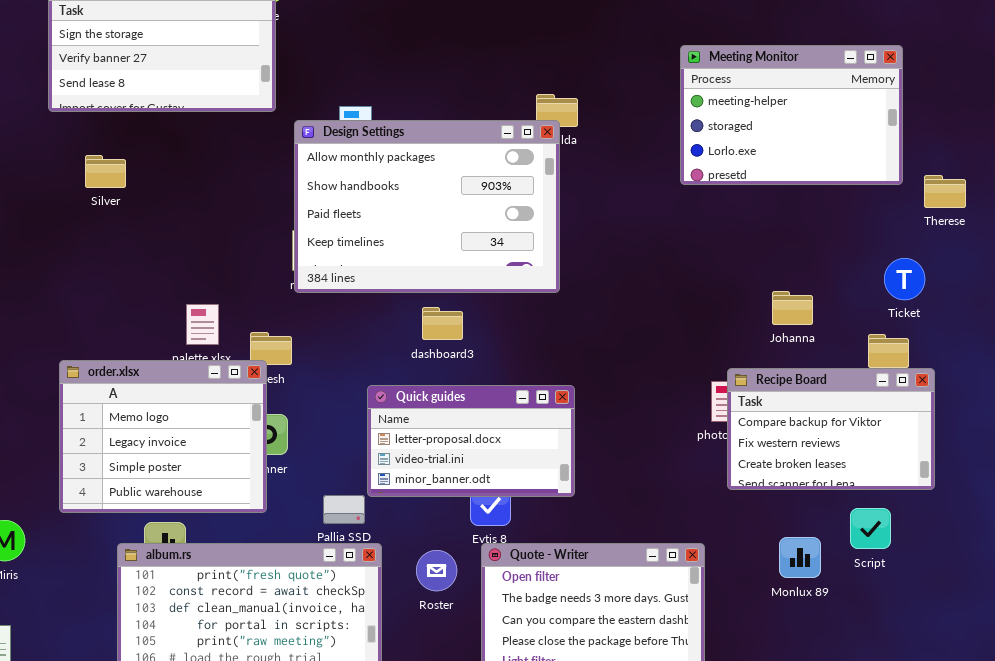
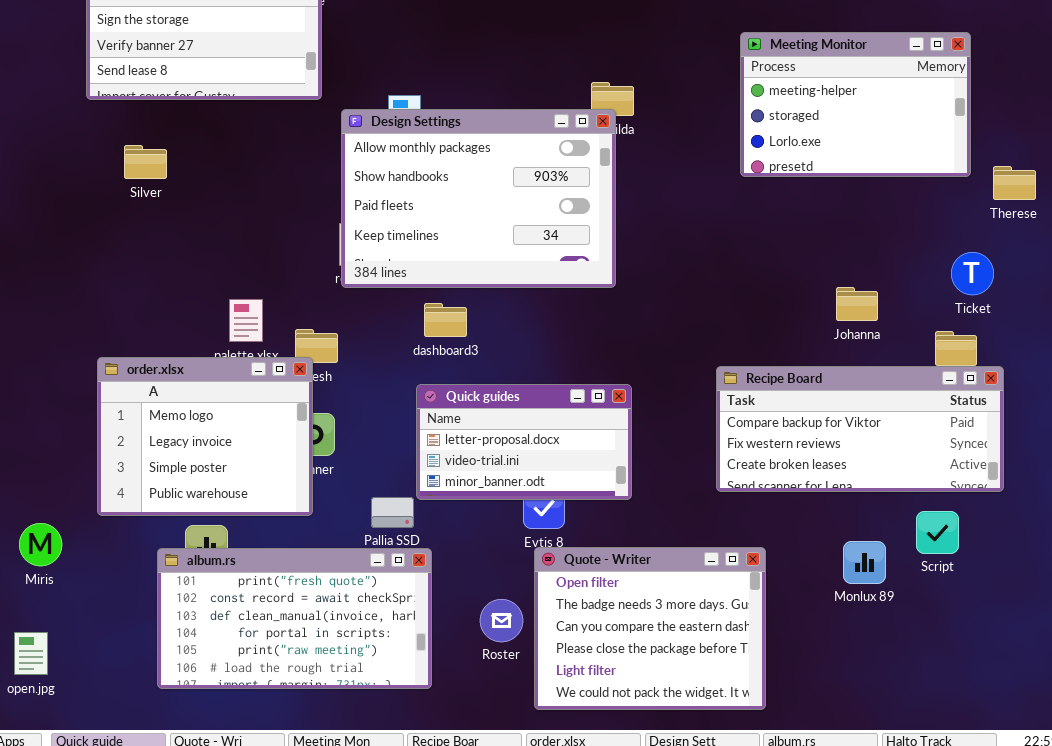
dashboard3: [422,307,463,340] -> [424,303,467,337], moved
Recipe Board: [727,368,935,490] -> [716,366,1004,492], resized
Roster: [416,550,457,591] -> [480,599,523,642], moved

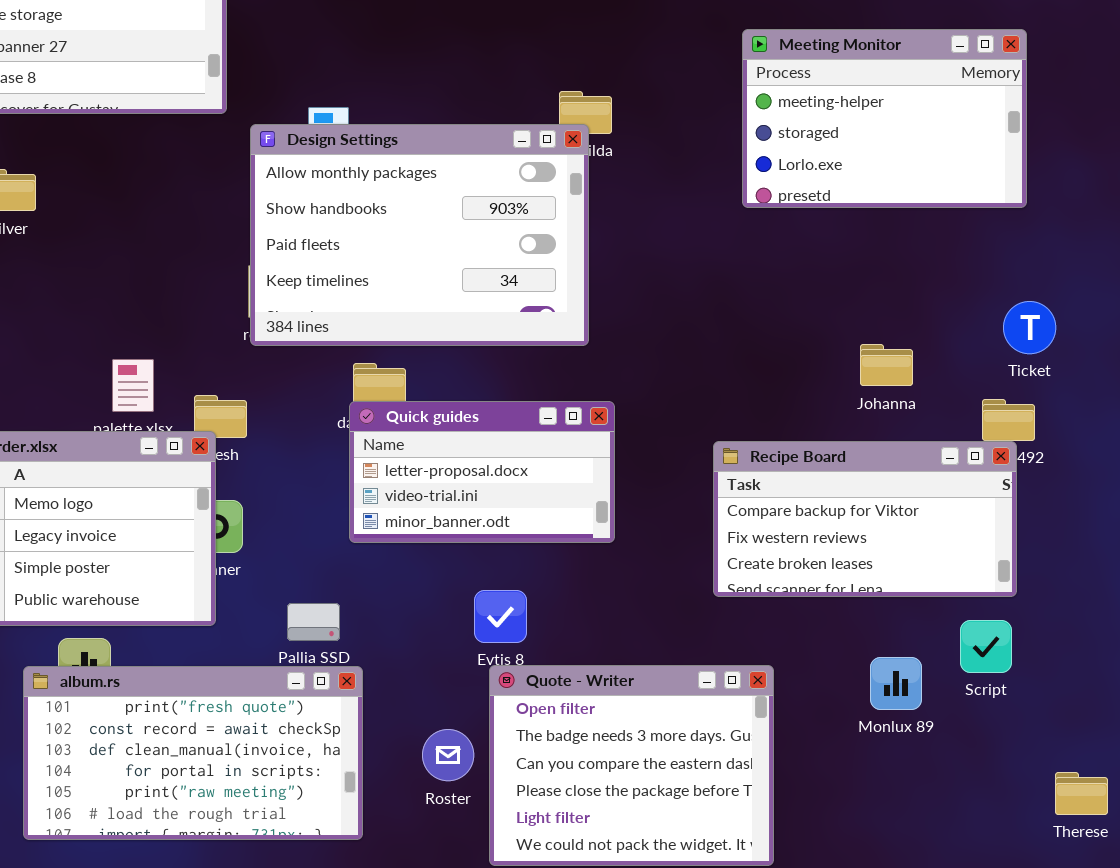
Therese: [993,166,1036,200] -> [1055,772,1108,815], moved
Recipe Board: [716,366,1004,492] -> [713,441,1017,597], resized
Quick guides: [416,384,632,500] -> [349,401,615,543], moved

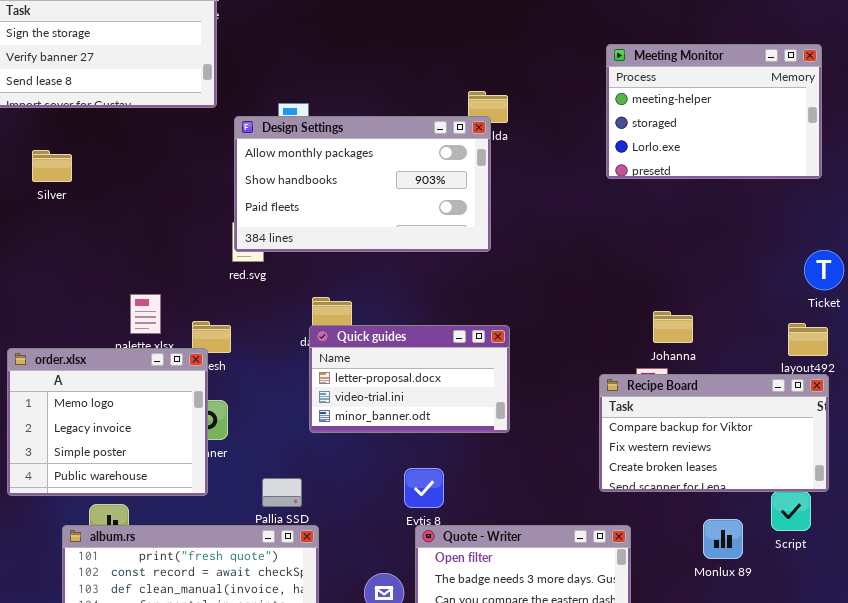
Design Settings: [250,124,589,346] -> [234,116,491,252], resized
Johanna: [860,344,913,386] -> [653,311,693,343], moved
Recipe Board: [713,441,1017,597] -> [599,374,829,492], moved

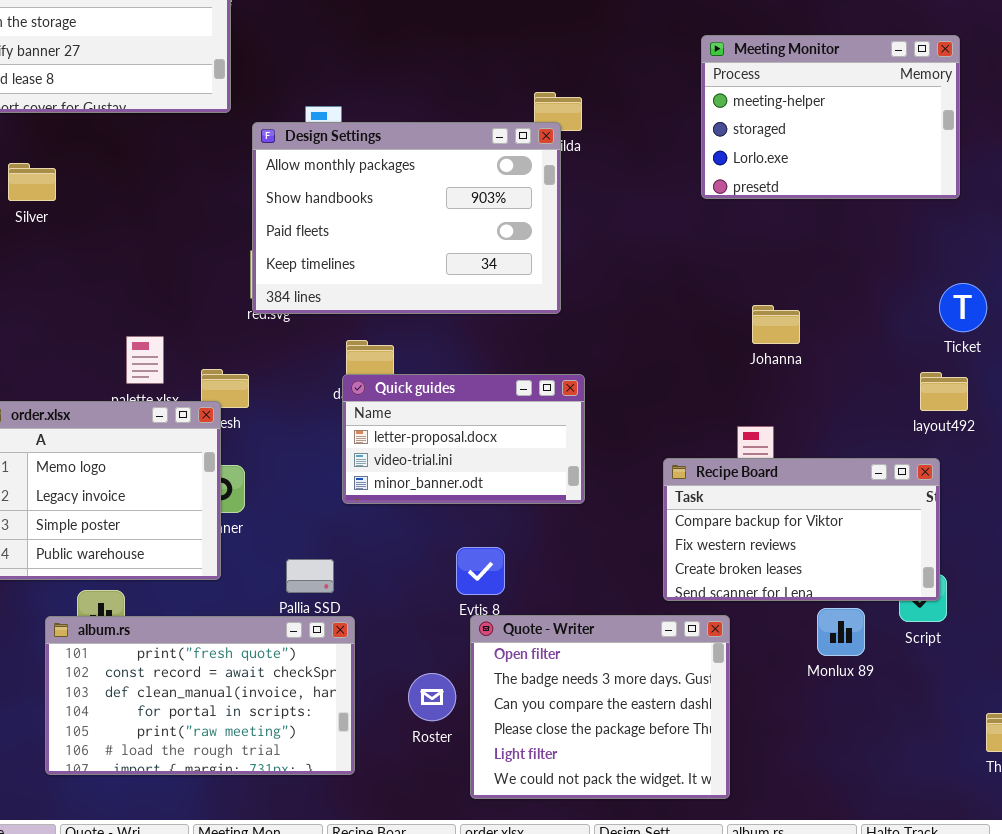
Design Settings: [234,116,491,252] -> [252,122,561,314], resized
Johanna: [653,311,693,343] -> [752,305,800,344], moved
Recipe Board: [599,374,829,492] -> [663,458,940,601], moved

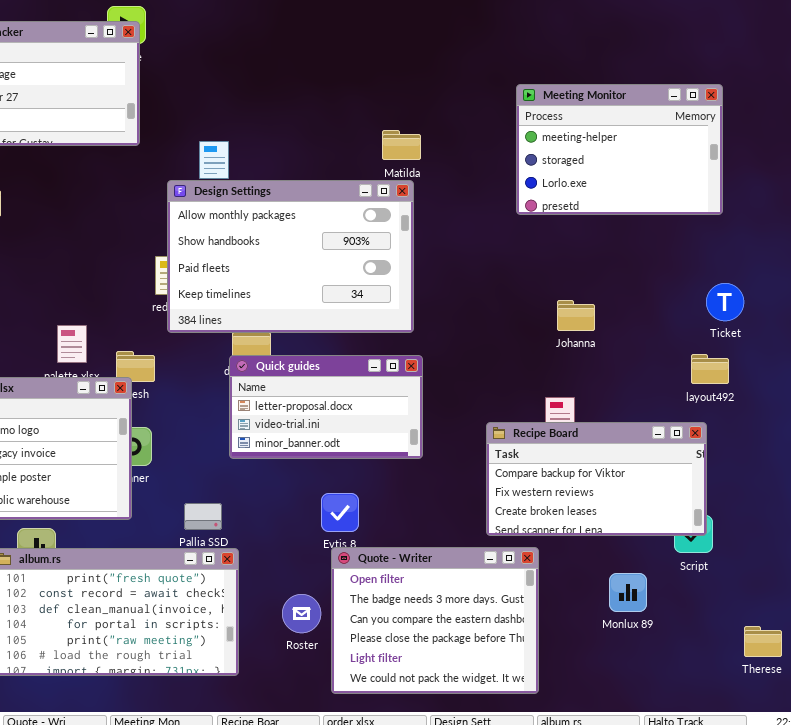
Design Settings: [252,122,561,314] -> [167,180,414,333], moved
Monlux 89: [817,608,865,656] -> [609,573,647,612], moved

